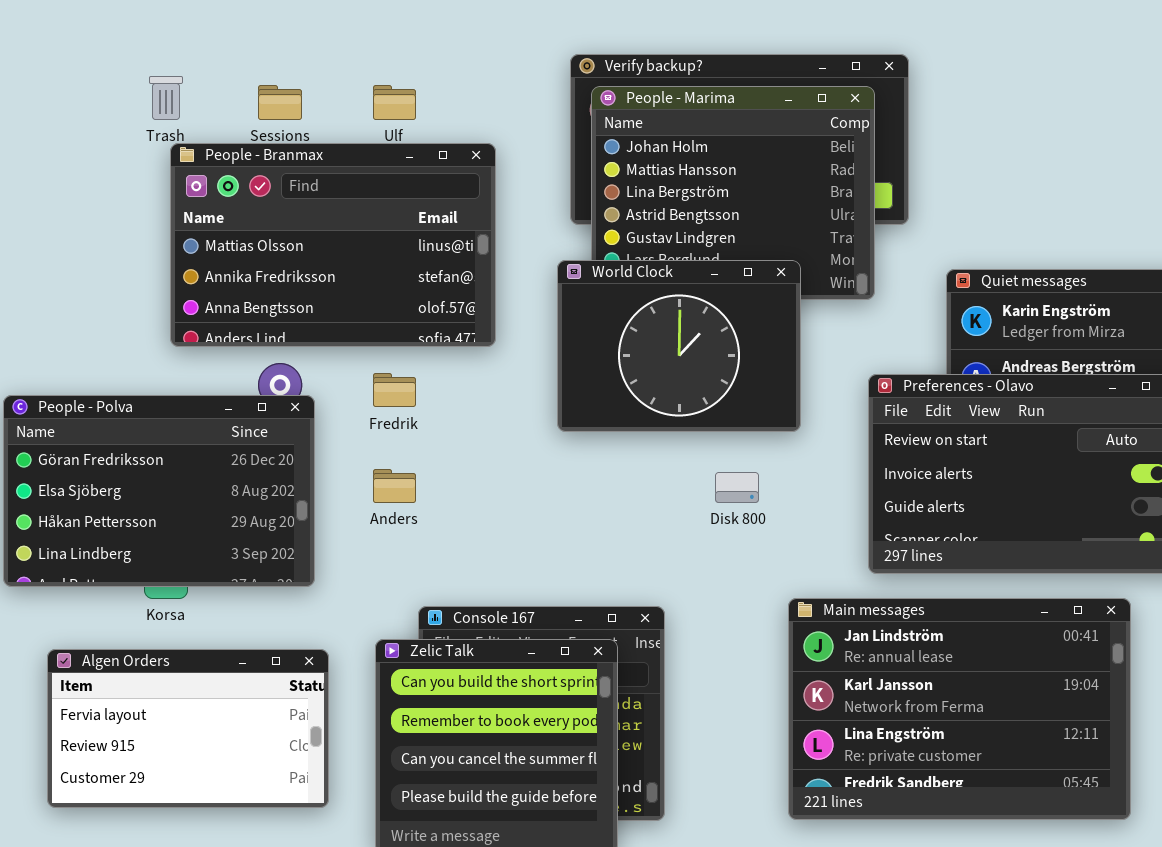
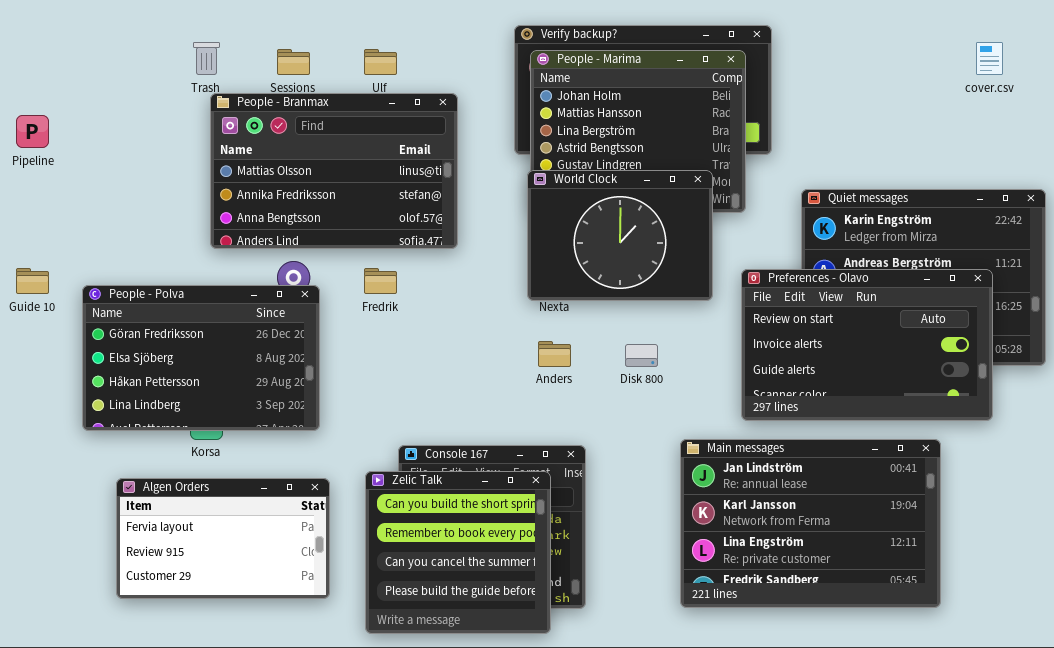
World Clock: [557,260,801,432] -> [527,170,713,301], moved
Anders: [373,469,416,503] -> [538,341,571,367], moved

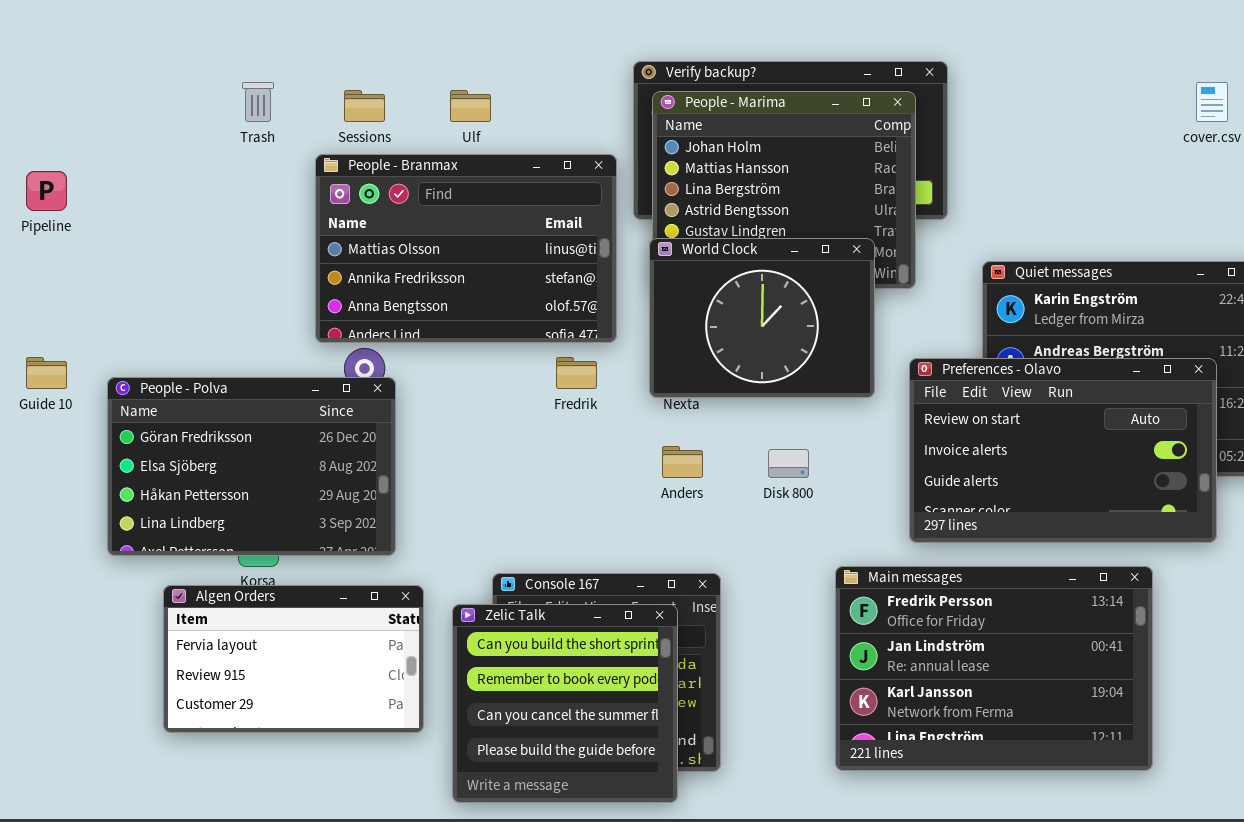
People - Branmax: [210,93,458,249] -> [315,154,617,343], moved
Fredrik: [364,268,397,294] -> [556,357,597,389], moved
Main messages: [680,439,941,608] -> [835,566,1153,771], scrolled up 1 row
Algen Orders: [116,478,330,599] -> [163,585,424,733], moved

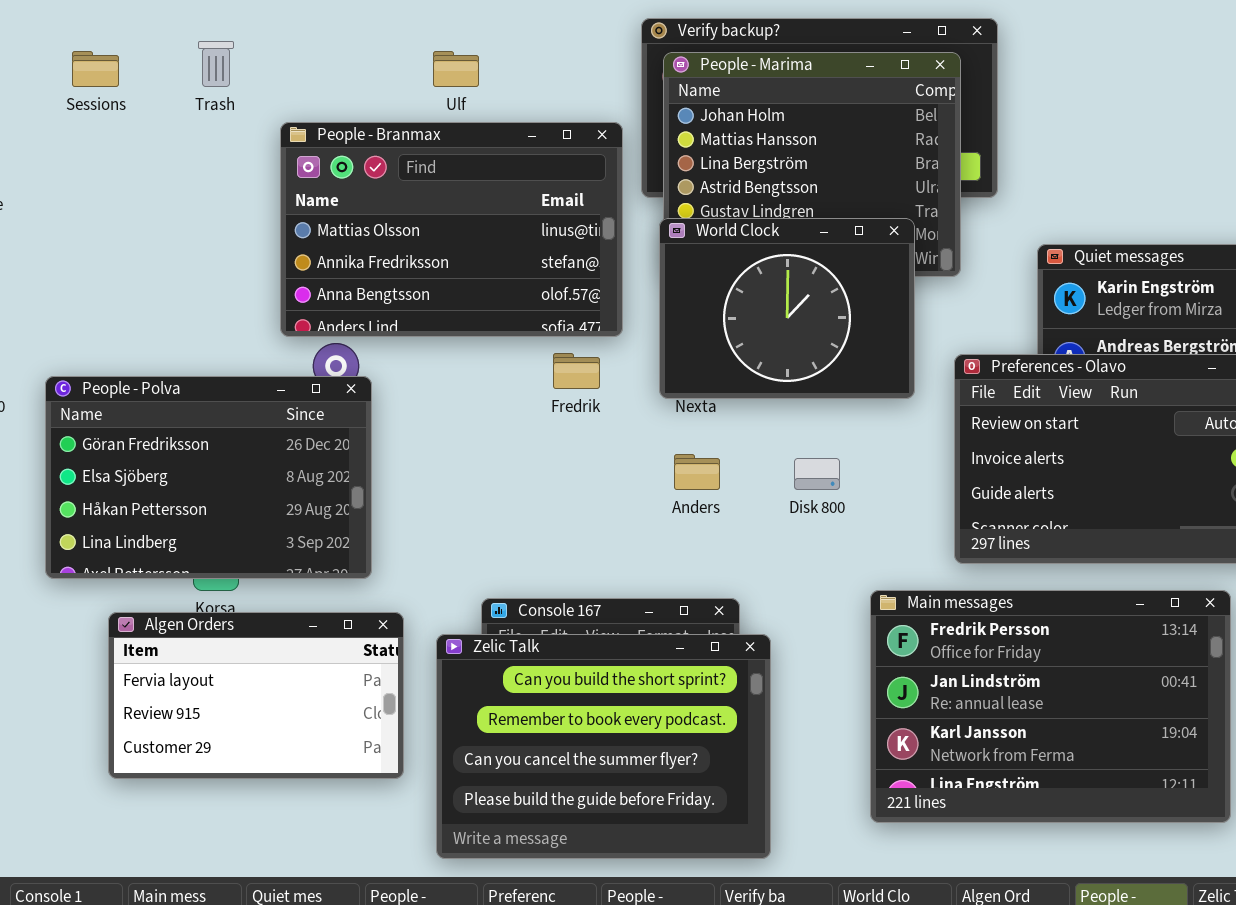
Sessions: [344,90,385,122] -> [72,51,119,87], moved
Zelic Talk: [452,604,678,803] -> [436,634,771,859], resized

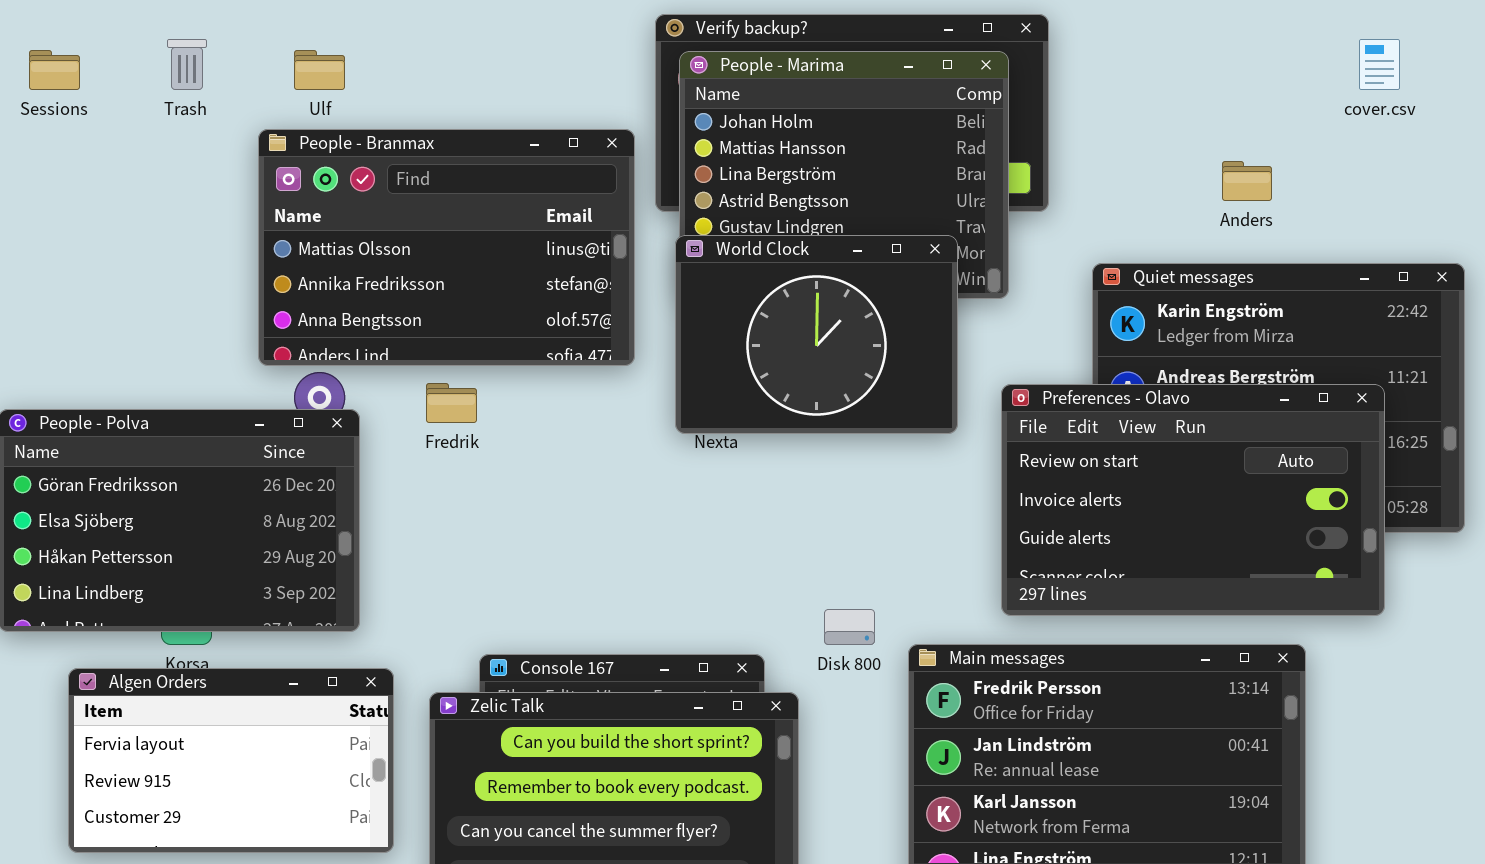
Ulf: [433,51,479,87] -> [294,50,345,90], moved
Fredrik: [553,353,600,389] -> [426,383,477,423], moved
Anders: [674,454,720,490] -> [1222,161,1272,201], moved
Disk 800: [794,458,840,490] -> [824,609,875,645], moved

